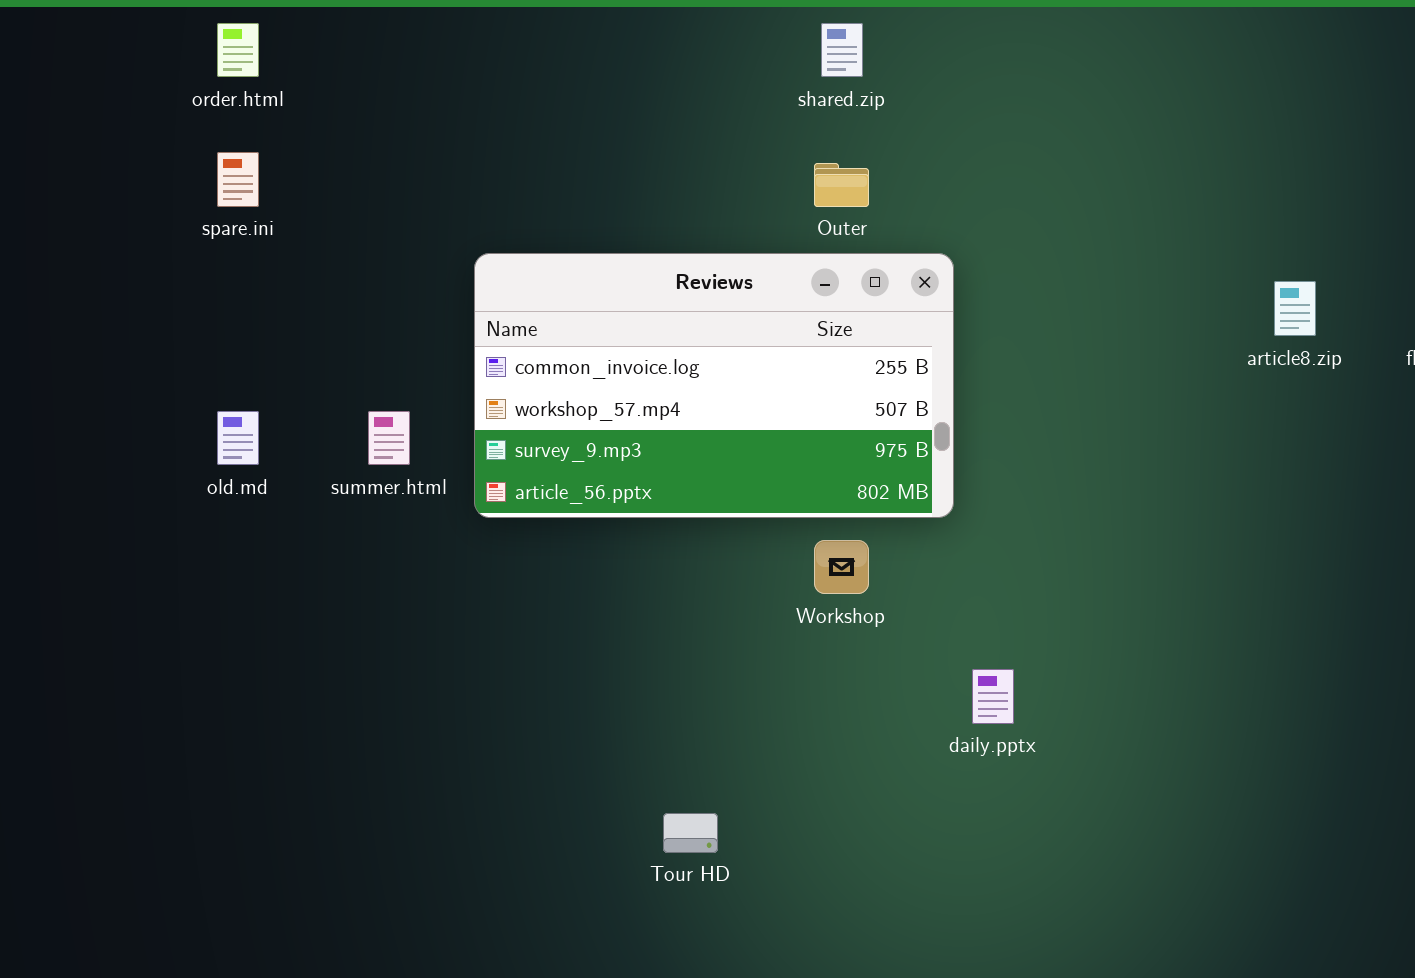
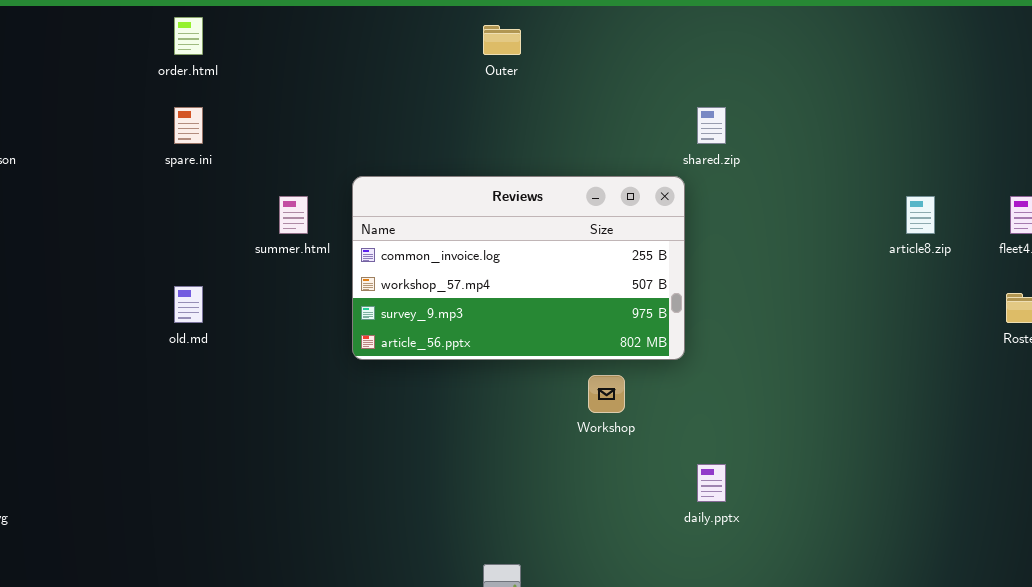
shared.zip: [821,23,863,77] -> [697,107,726,144], moved
Outer: [814,163,869,207] -> [483,25,521,55], moved
summer.html: [368,411,410,465] -> [279,196,308,234], moved

